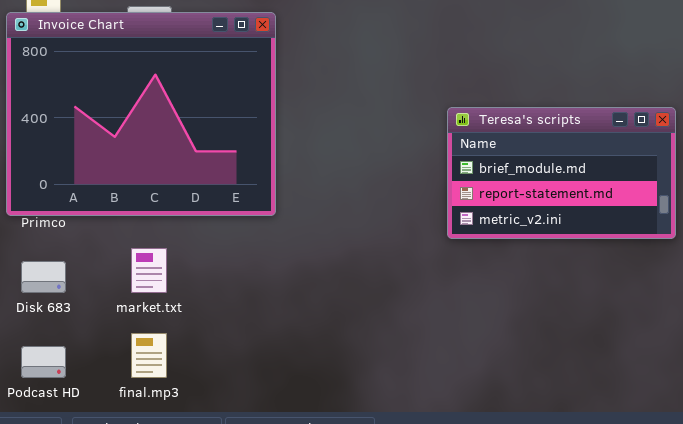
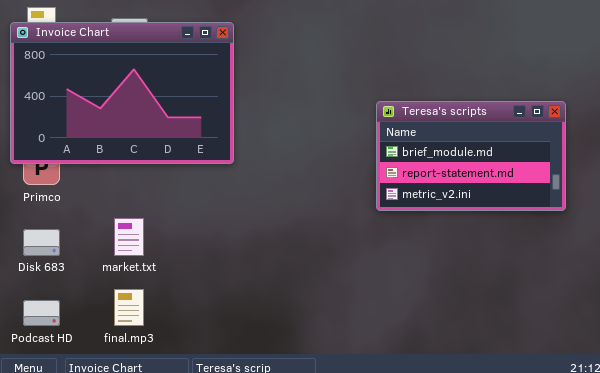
Invoice Chart: [6,12,276,216] -> [10,22,234,164], resized

